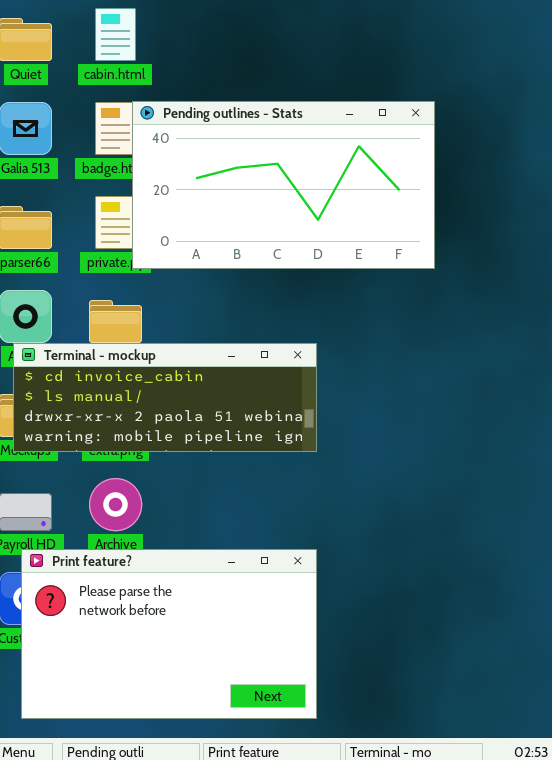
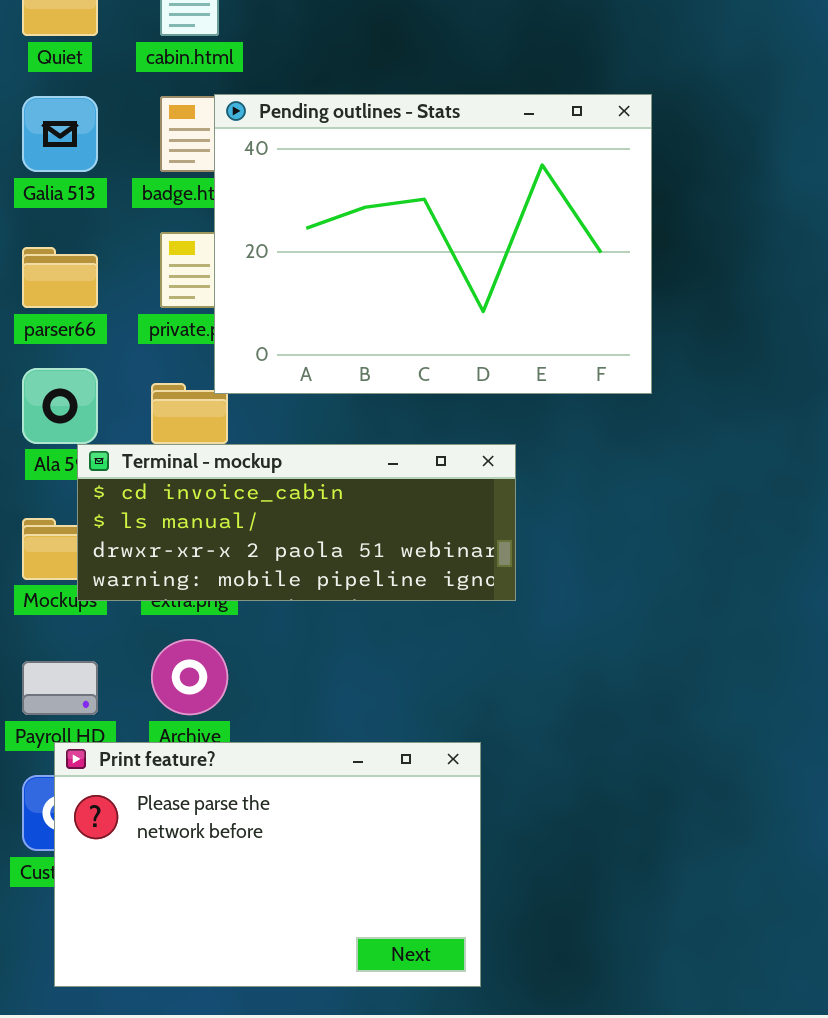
Pending outlines - Stats: [132,101,435,269] -> [214,94,652,394], resized
Terminal - mockup: [13,343,317,452] -> [77,444,516,601], moved

